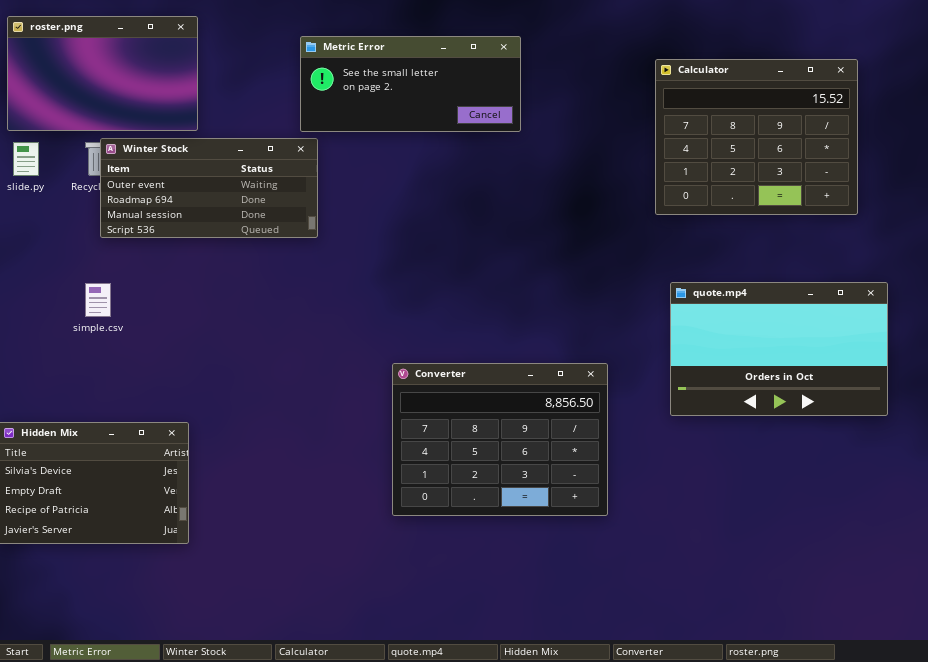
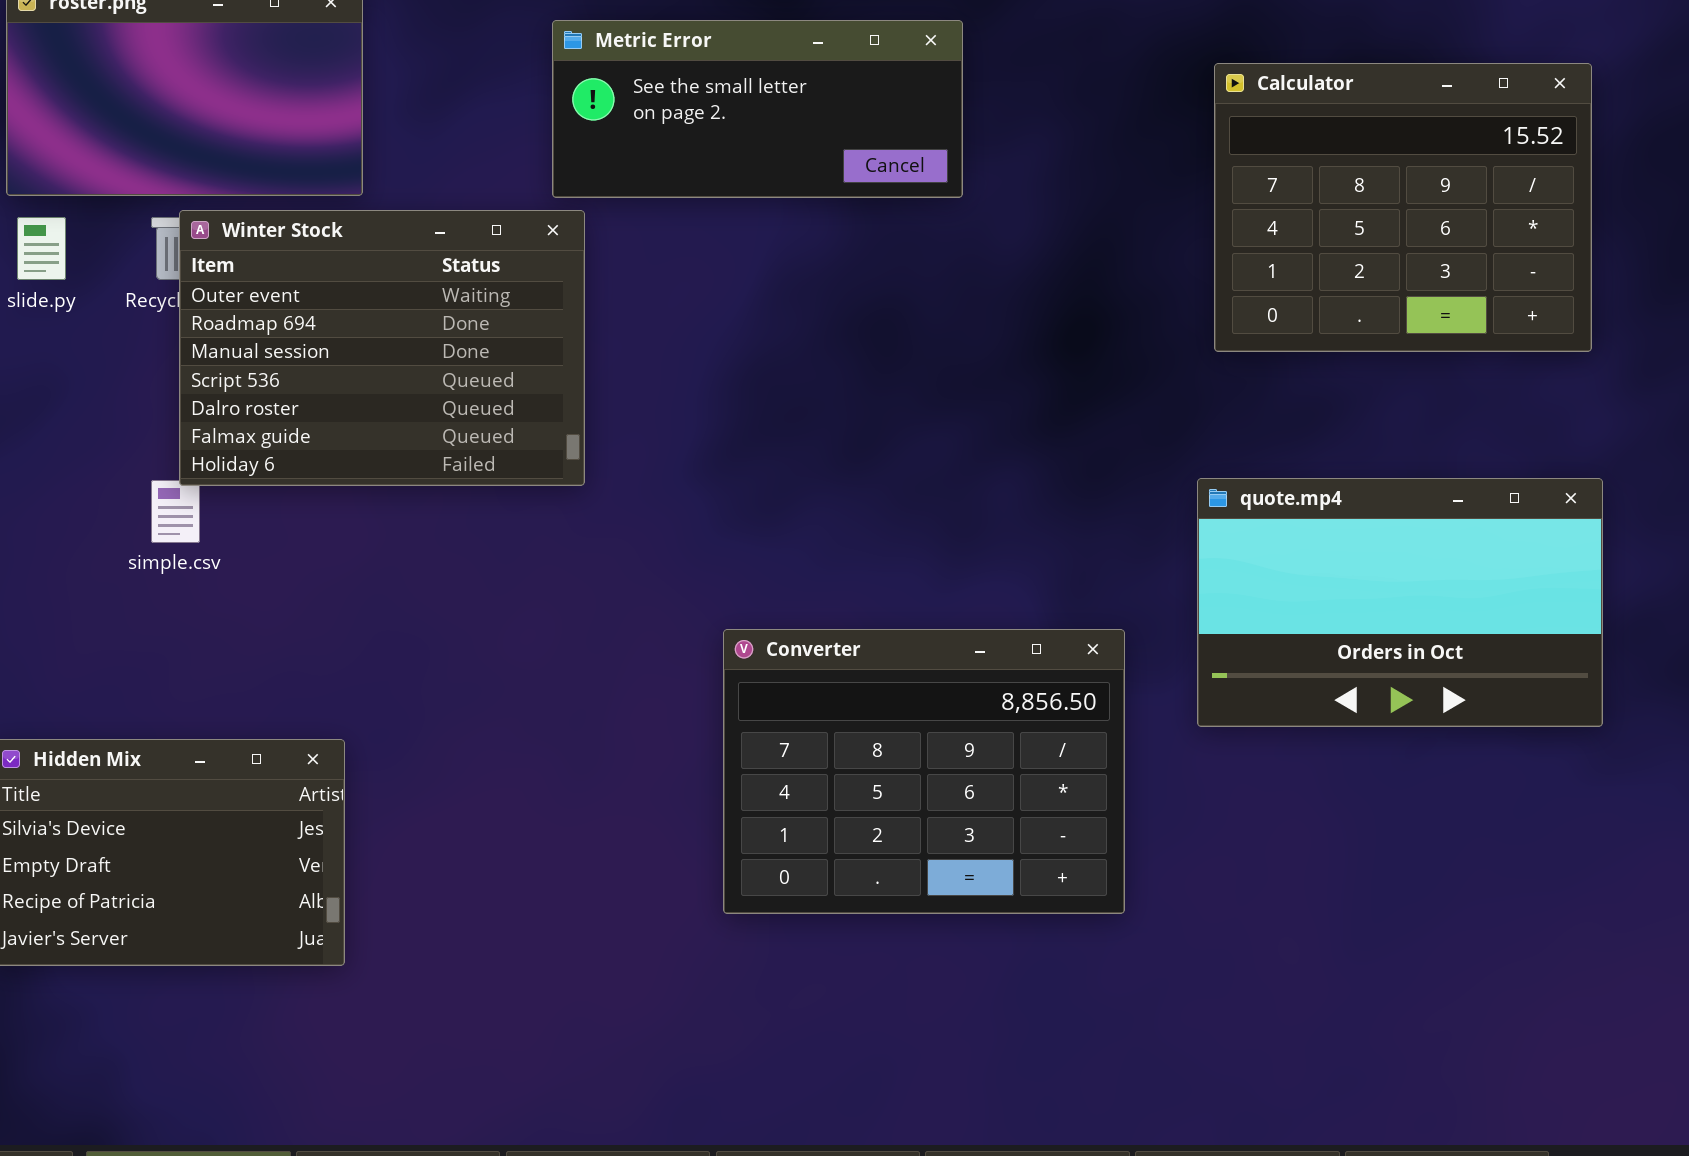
Winter Stock: [100,138,318,238] -> [179,210,585,486], resized
quote.mp4: [670,282,888,416] -> [1197,478,1603,727], moved

